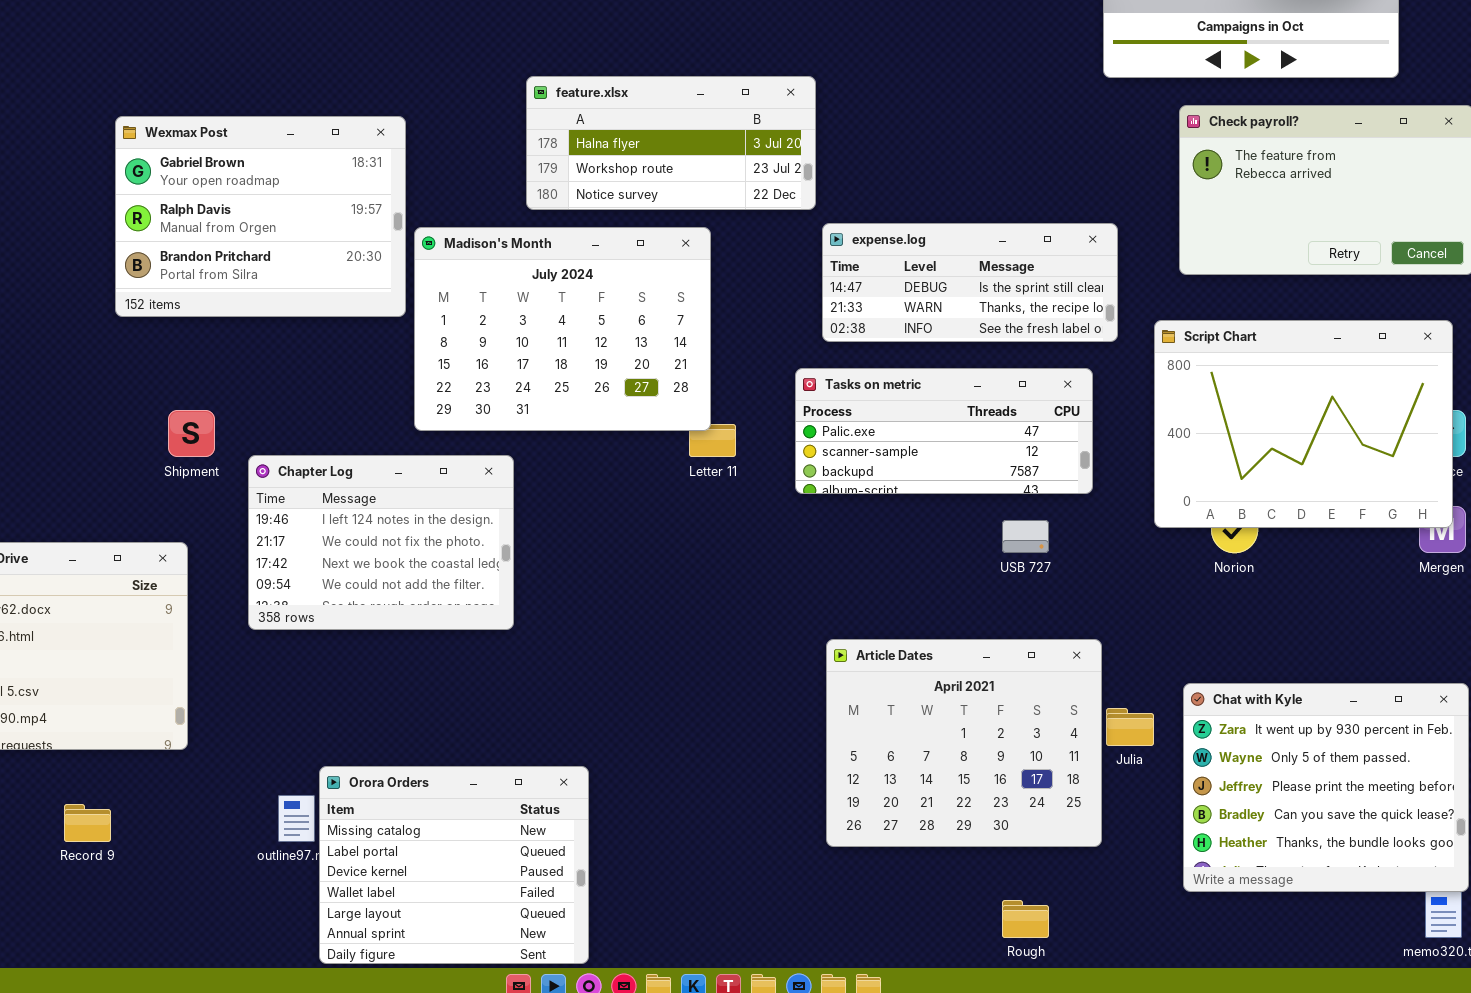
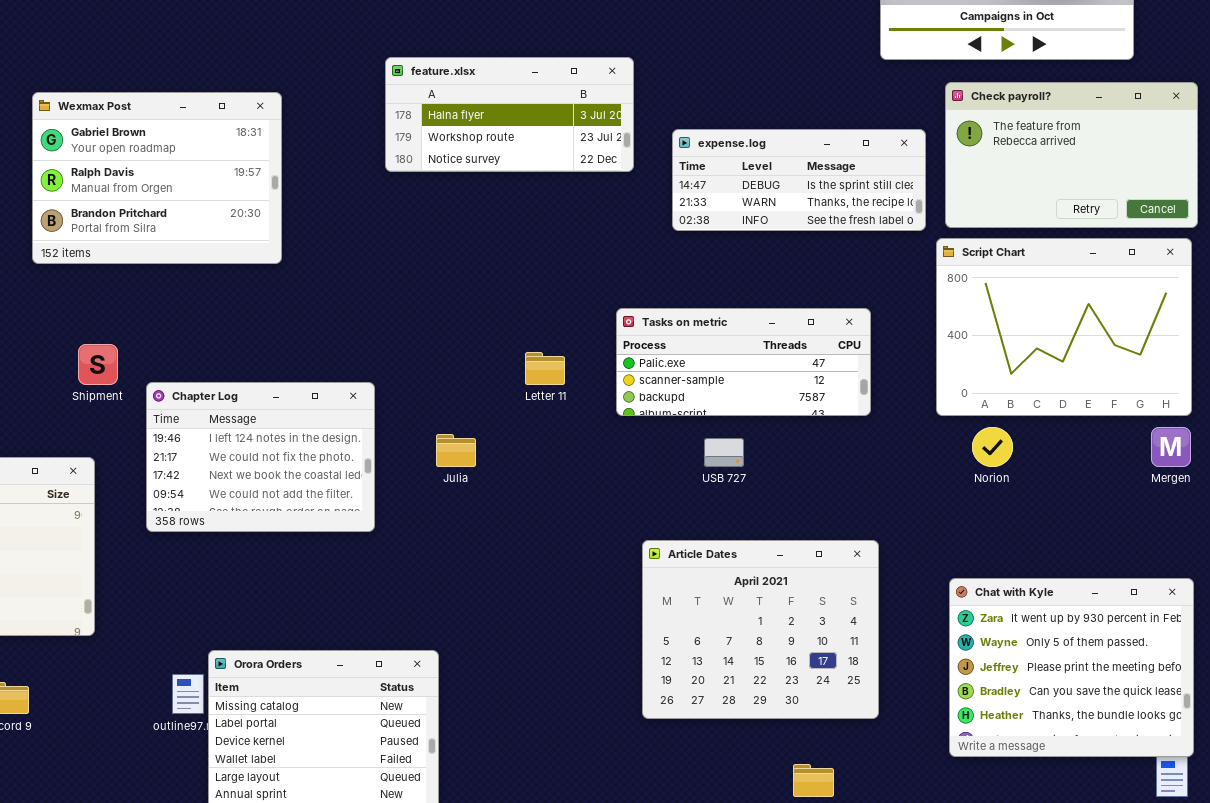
expense.log: [822,223,1118,342] -> [672,129,926,231], moved
Madison's Month: [414,227,711,431] -> none, closed
Script Chart: [1154,320,1453,528] -> [936,238,1192,416], moved
USB 727: [1002,520,1049,553] -> [704,438,744,467], moved
Julia: [1106,708,1154,746] -> [436,434,476,467], moved

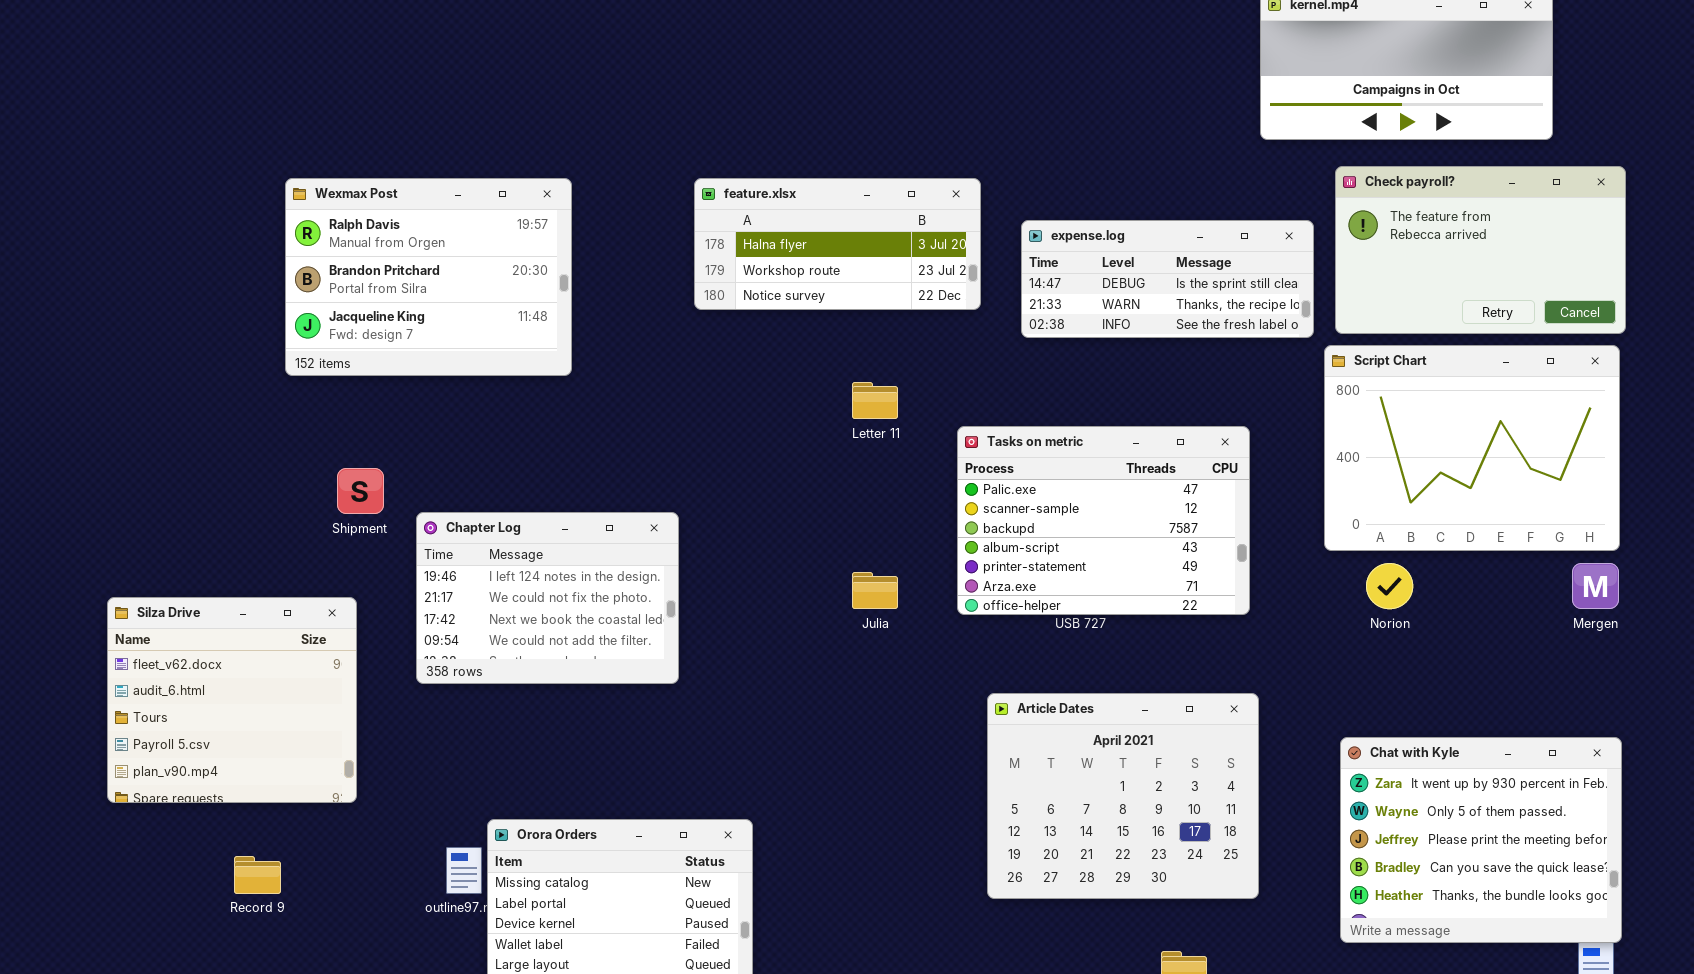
feature.xlsx: [385,57,634,172] -> [694,178,981,310], moved
Wexmax Post: [32,92,282,264] -> [285,178,572,376], scrolled down 1 row
Tasks on metric: [616,308,871,416] -> [957,426,1250,615], resized
Letter 11: [525,352,565,385] -> [852,382,898,419], moved
Julia: [436,434,476,467] -> [852,572,898,609], moved

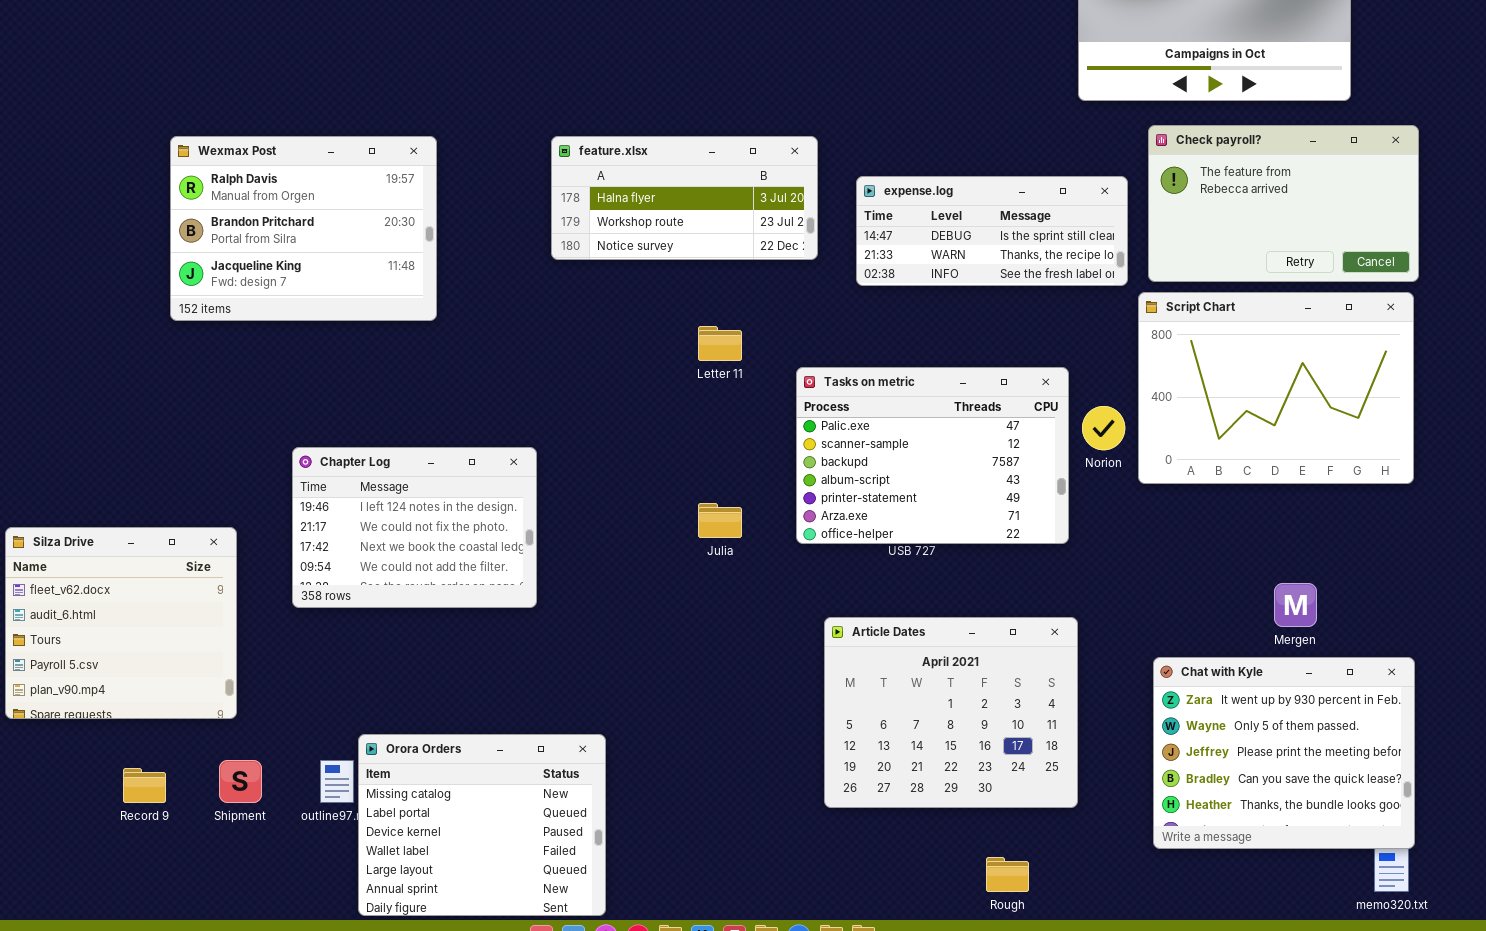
Shipment: [337,468,384,514] -> [219,760,262,803], moved
Norion: [1366,563,1413,609] -> [1082,406,1125,450], moved
Mergen: [1572,563,1619,609] -> [1274,583,1317,627], moved

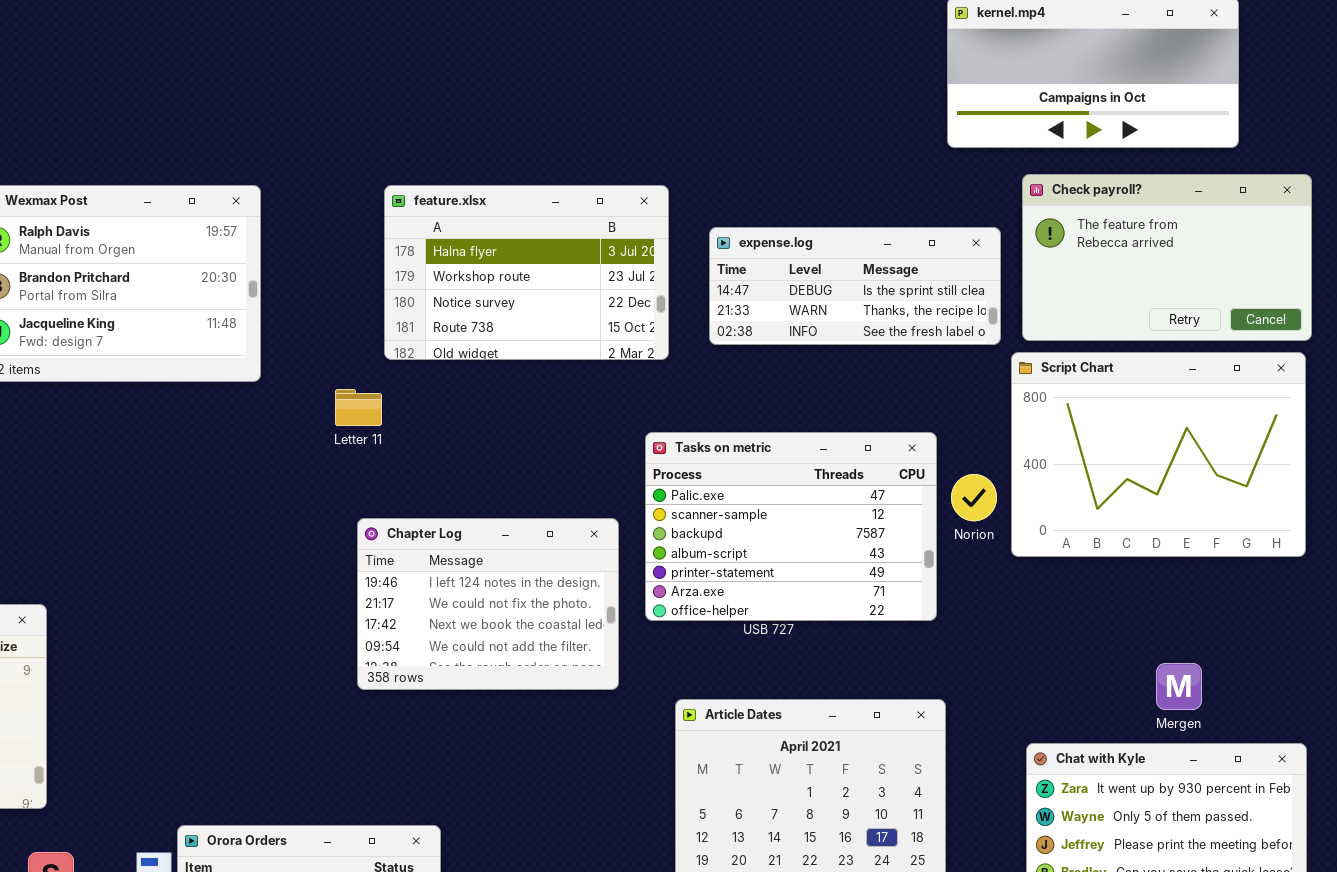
feature.xlsx: [551,136,818,260] -> [384,185,669,360], resized
Letter 11: [698,326,742,361] -> [335,389,382,426], moved
Chapter Log: [292,447,537,608] -> [357,518,619,690], moved

